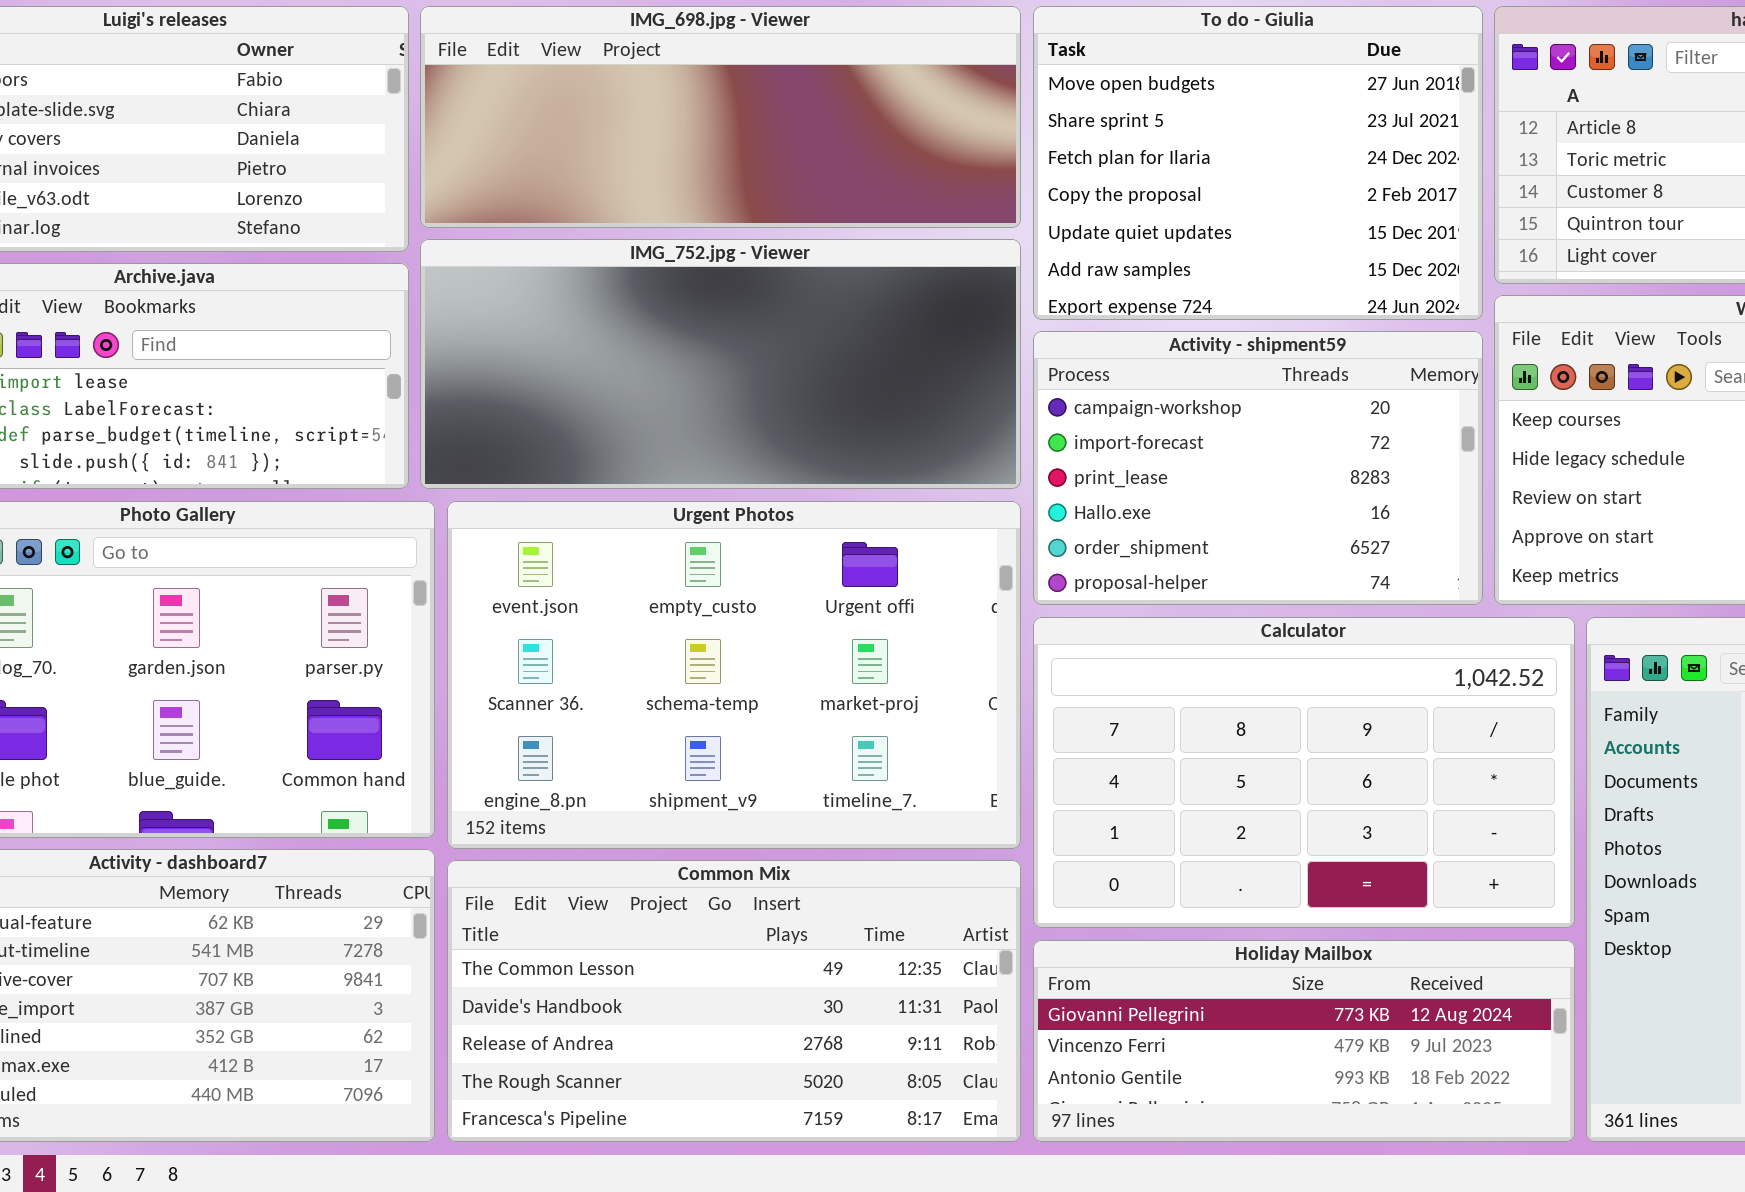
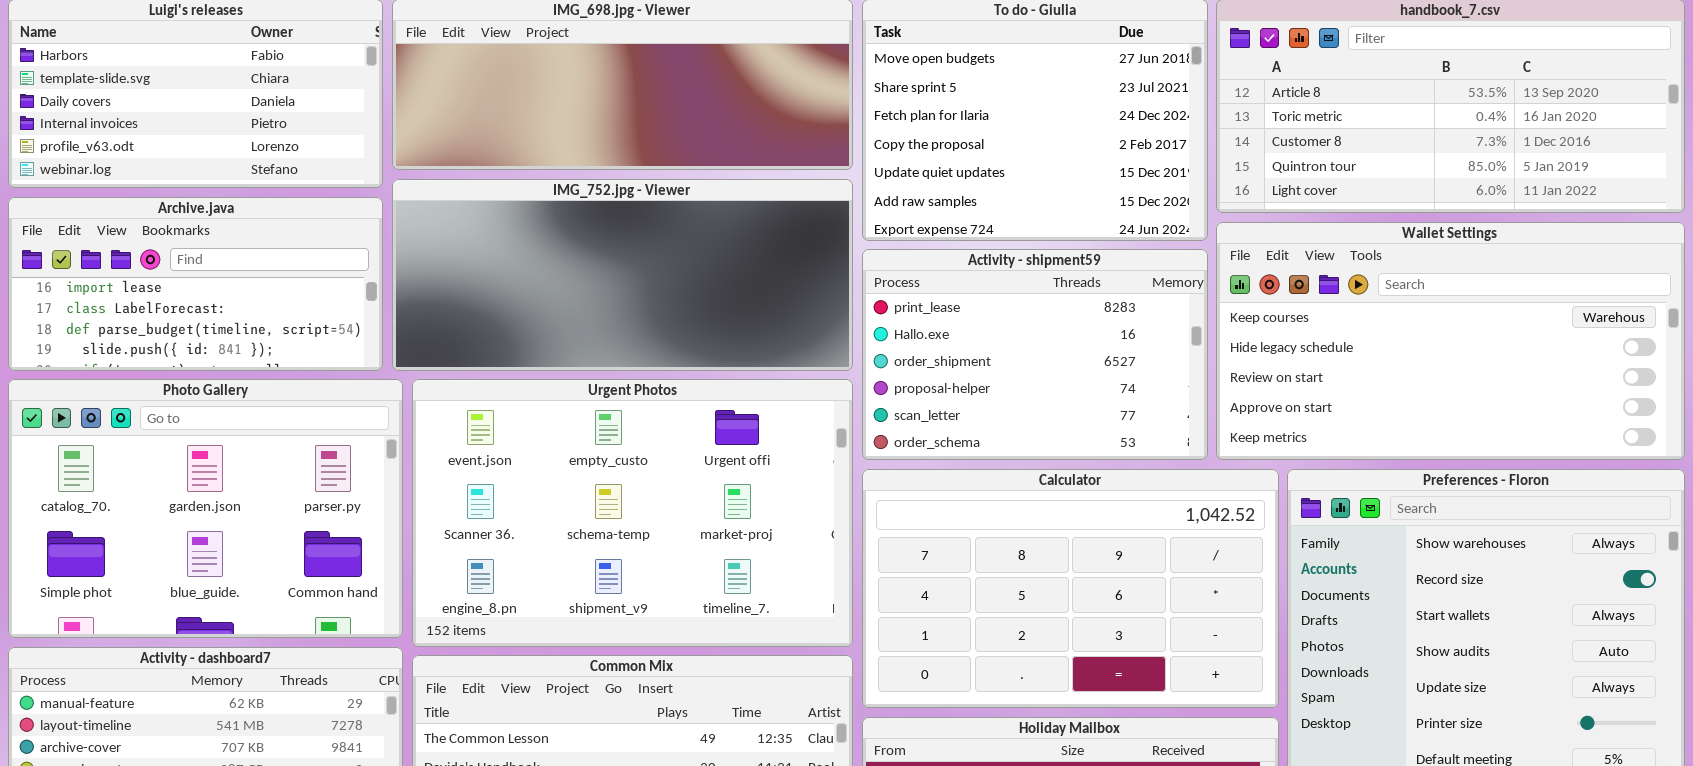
Activity - shipment59: [1033,331,1483,605] -> [862,249,1208,460], scrolled down 2 rows

